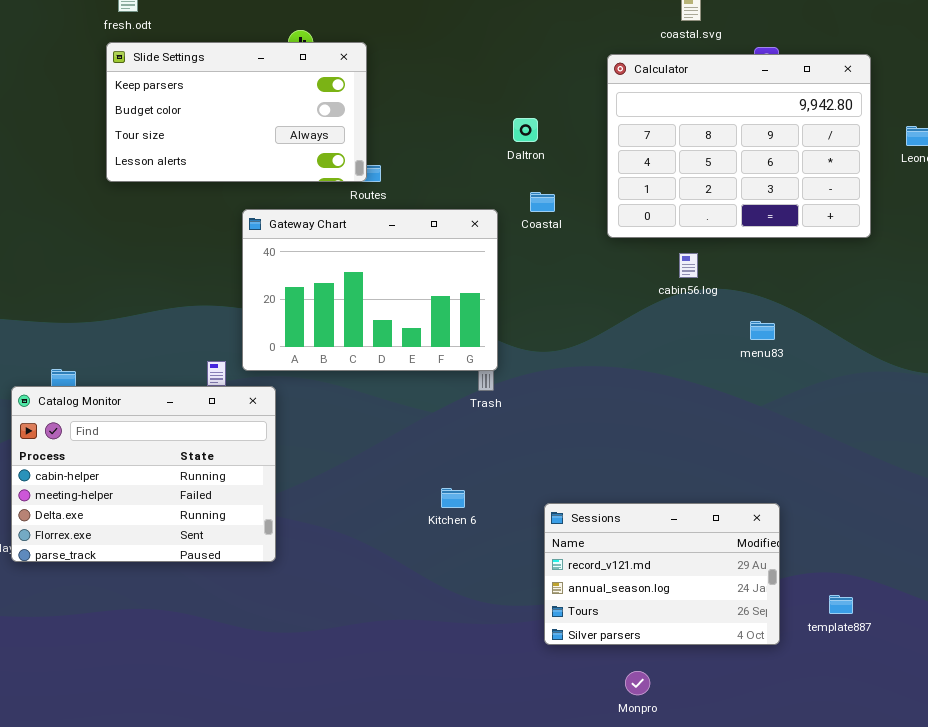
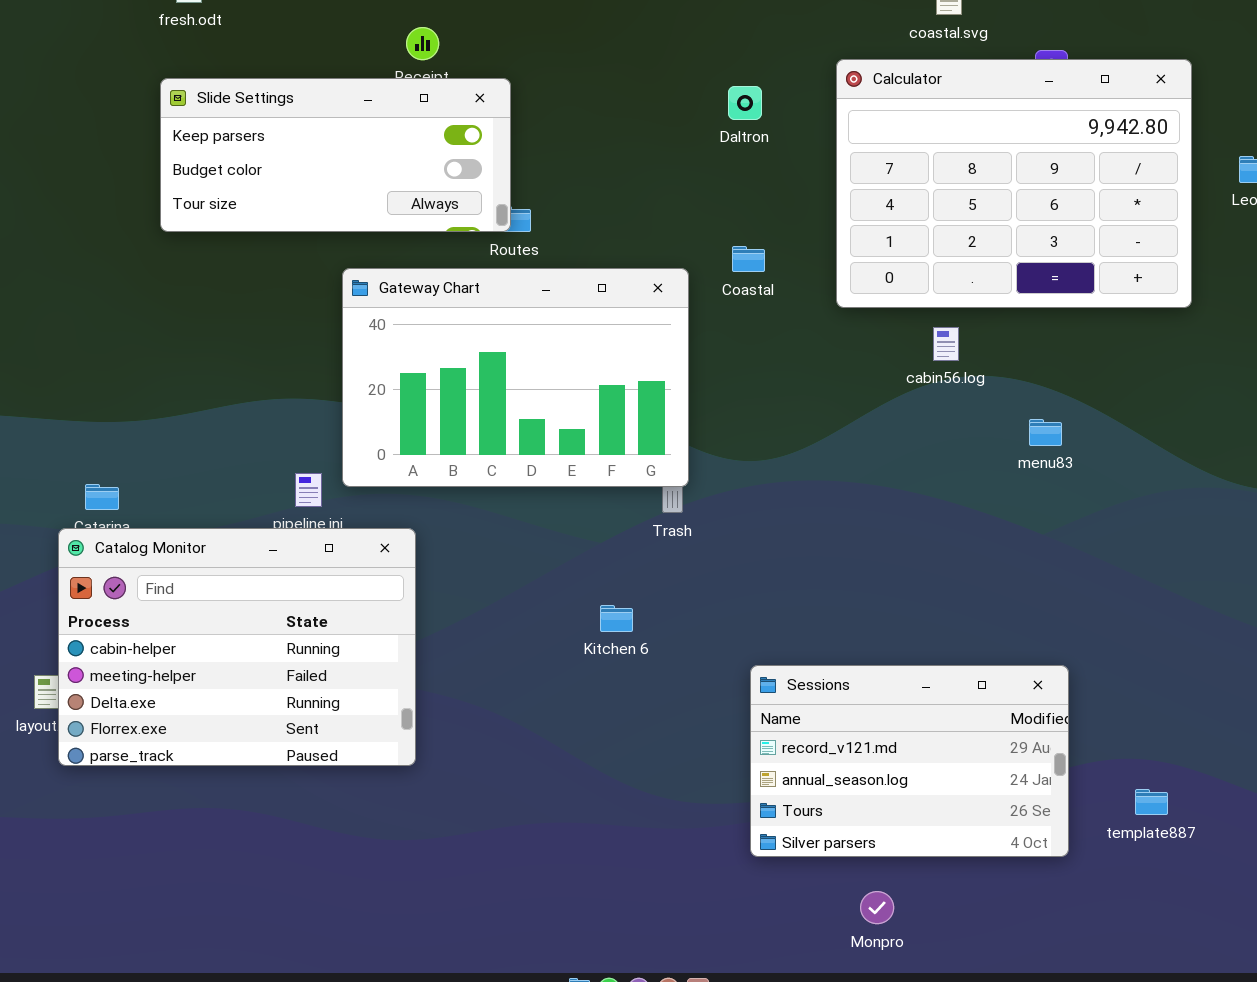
Slide Settings: [106,42,367,182] -> [160,78,511,232], resized
Daltron: [513,118,538,142] -> [728,86,762,120], moved
Catalog Monitor: [11,386,276,562] -> [58,528,416,766], moved
Kitchen 6: [441,488,465,508] -> [600,605,633,632], moved

